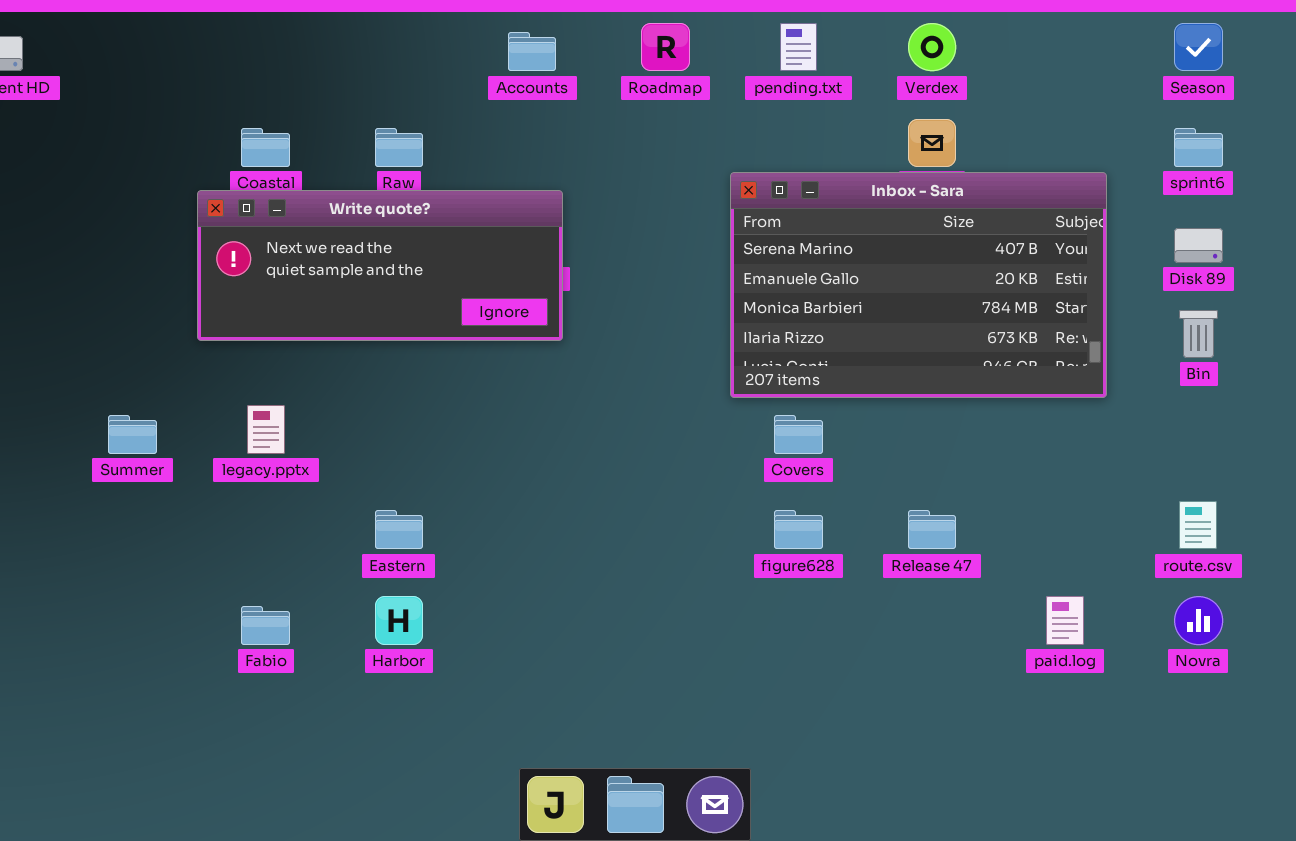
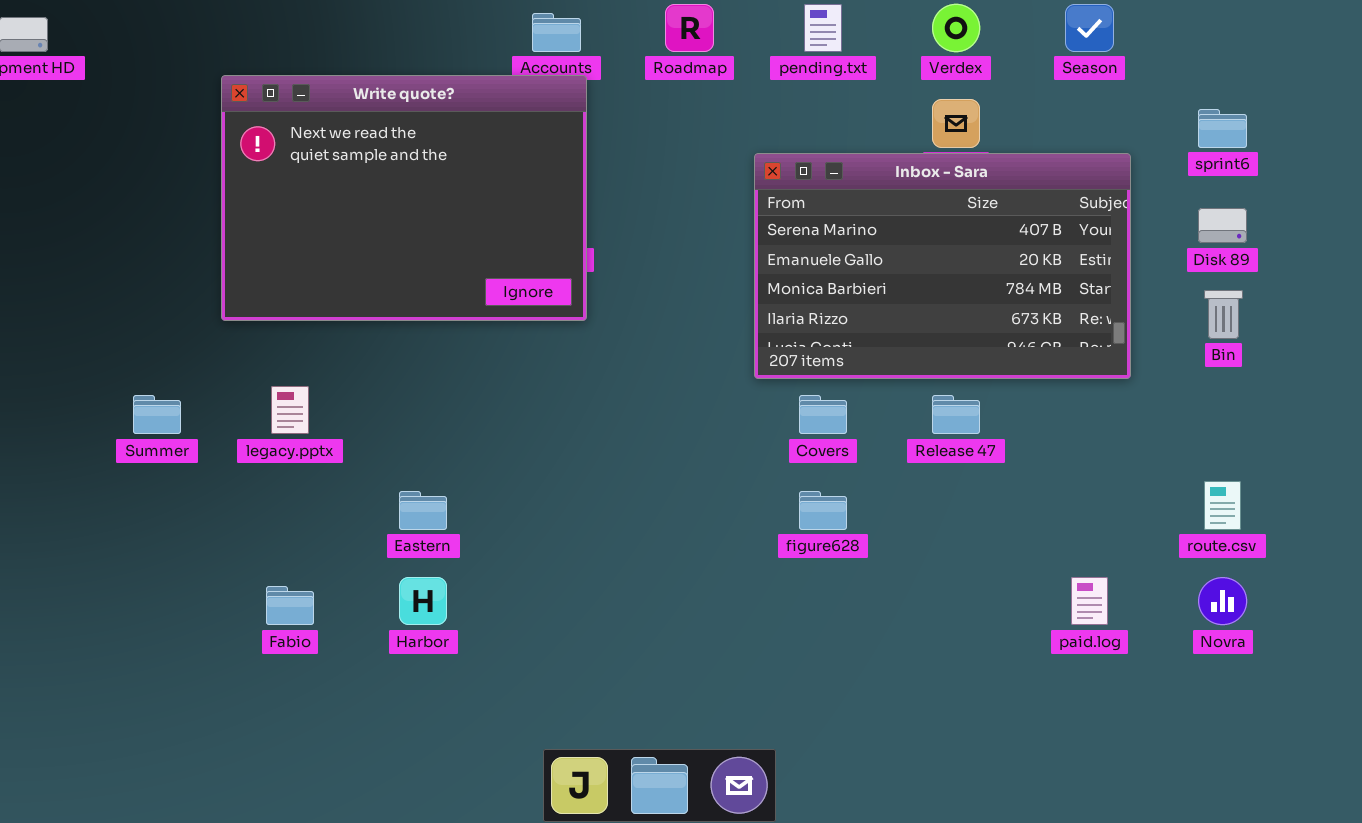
Season: [1174,23,1223,71] -> [1065,4,1114,52], moved
Write quote?: [197,190,563,341] -> [221,75,587,321], resized
Release 47: [908,510,956,549] -> [932,395,980,434], moved

